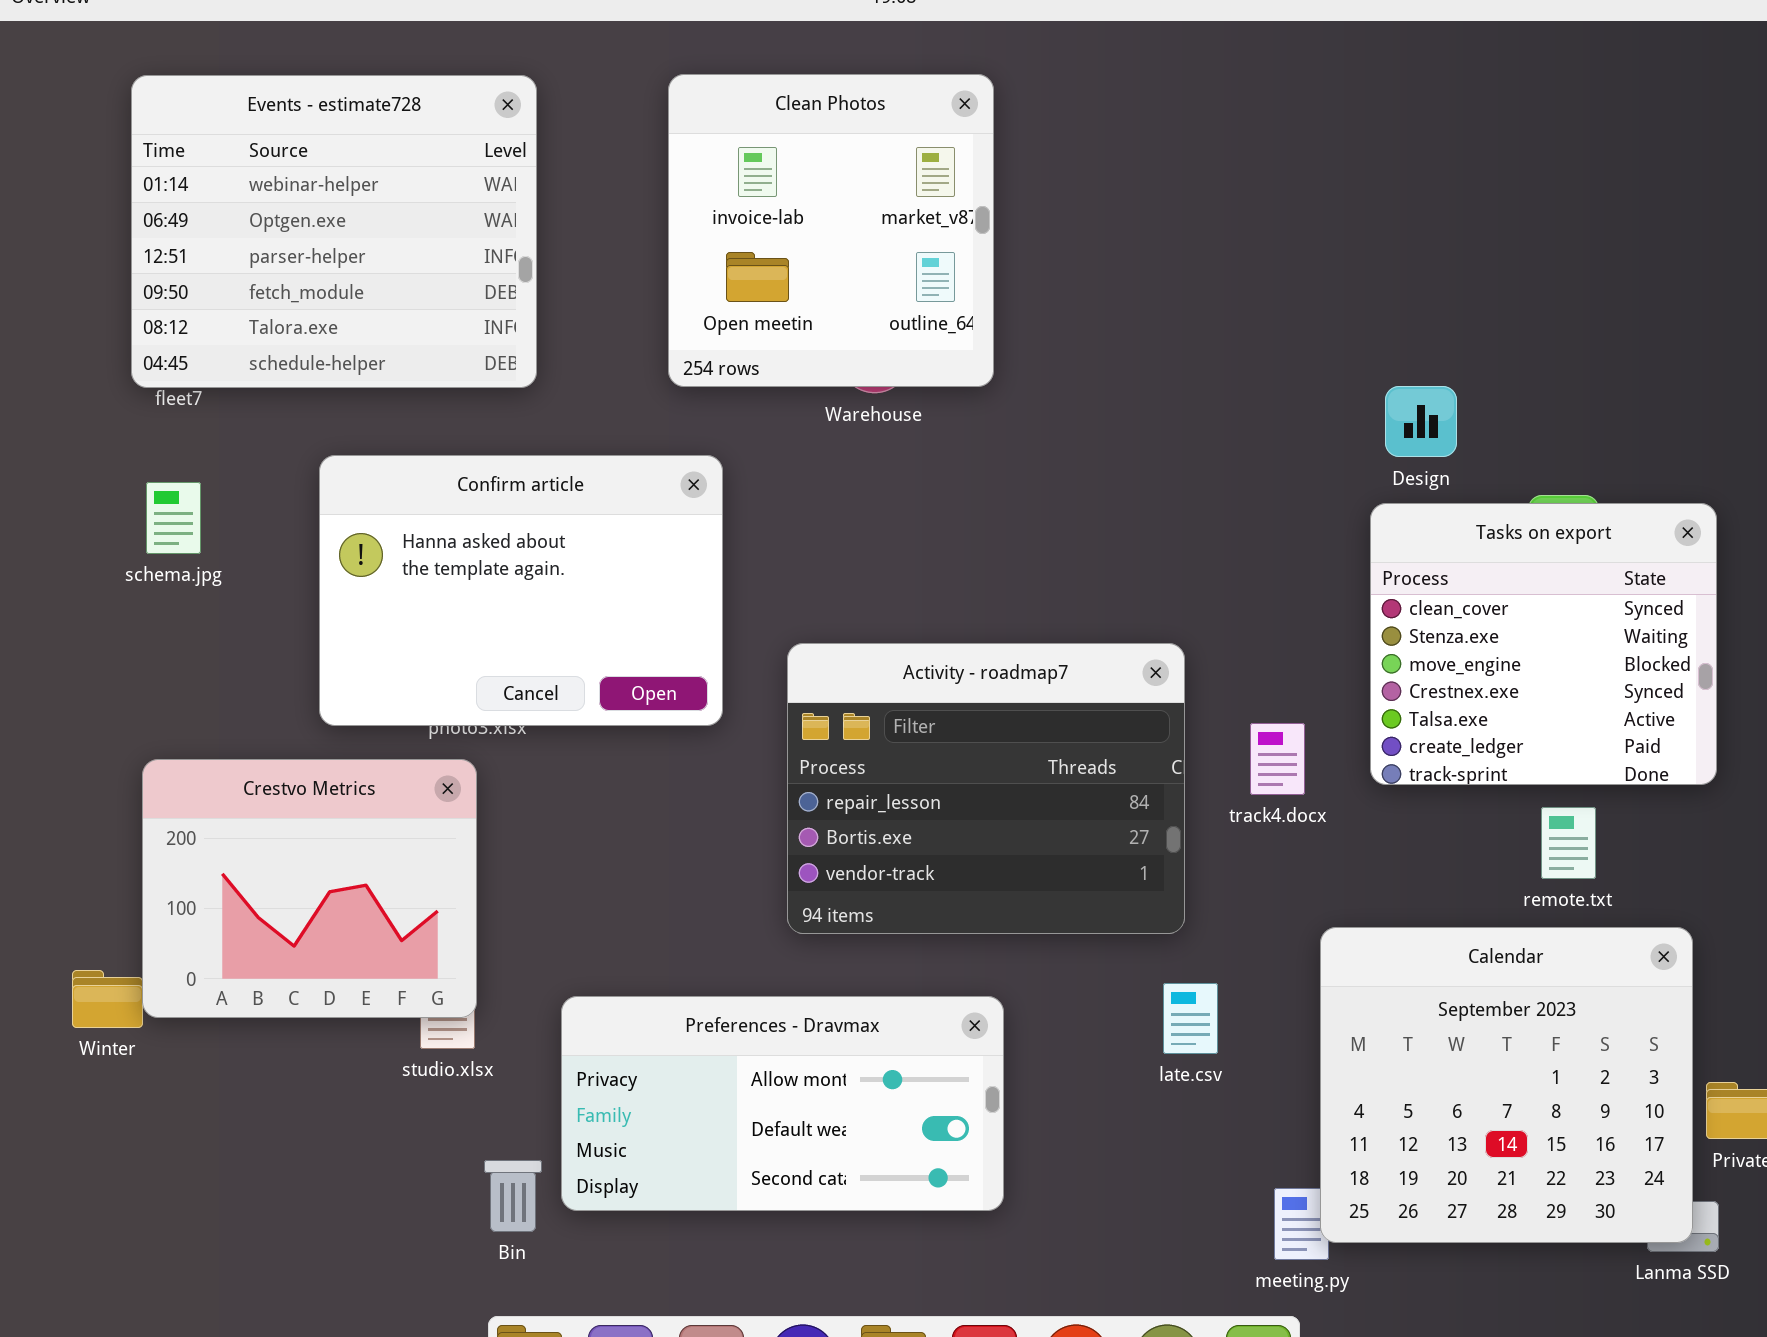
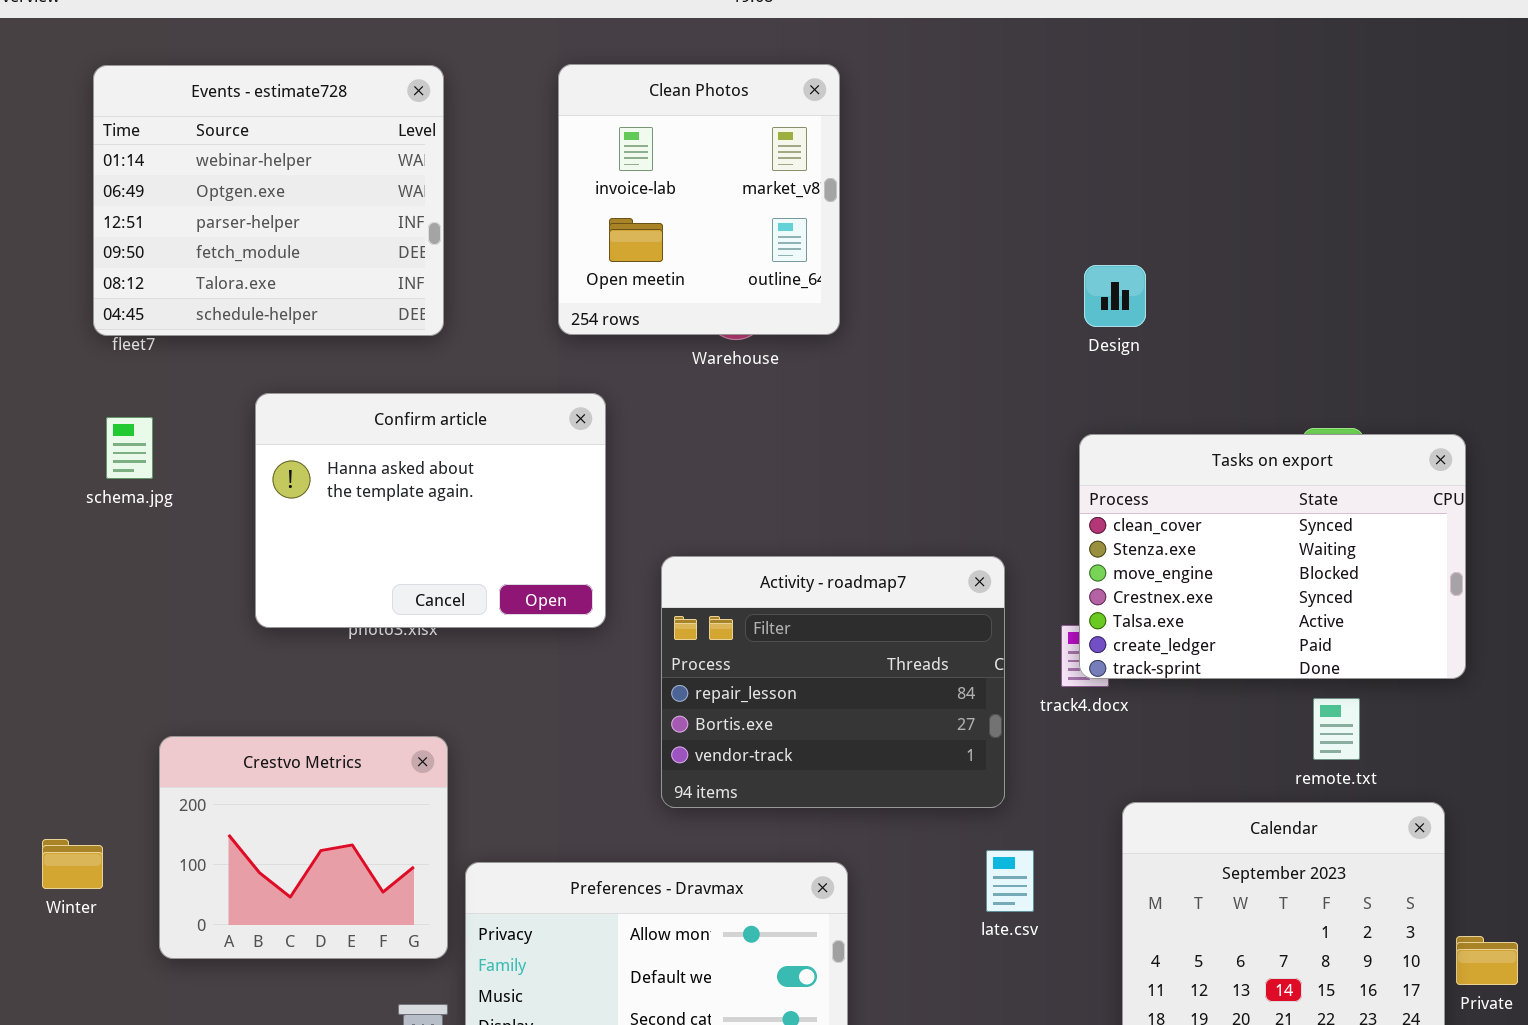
Design: [1385,386,1457,457] -> [1084,265,1146,327], moved
Tasks on export: [1370,503,1717,785] -> [1079,434,1466,679], resized
Crestvo Metrics: [142,759,477,1018] -> [159,736,448,959], moved

